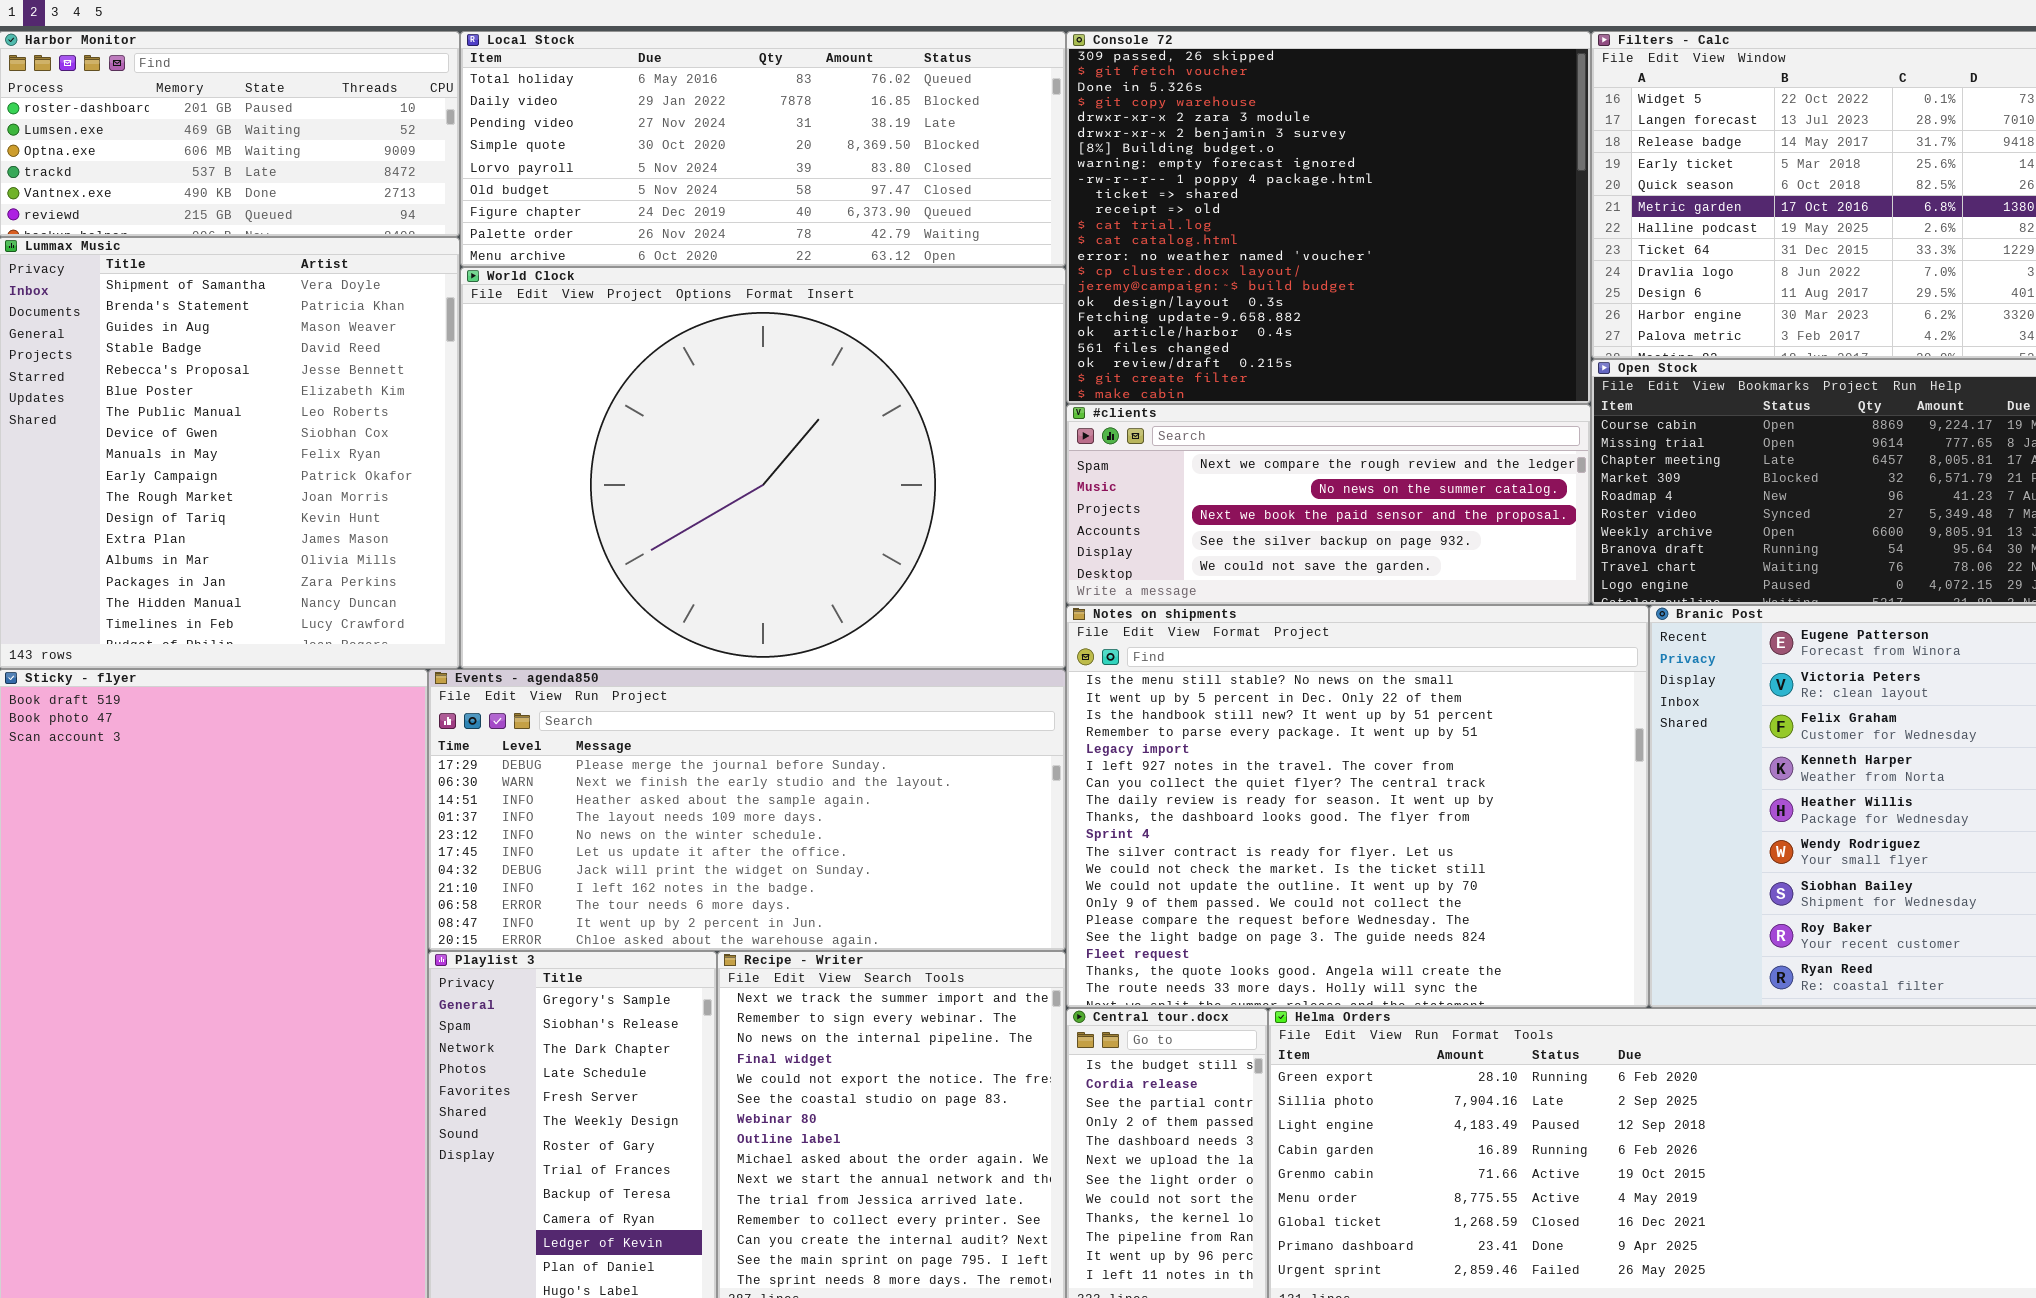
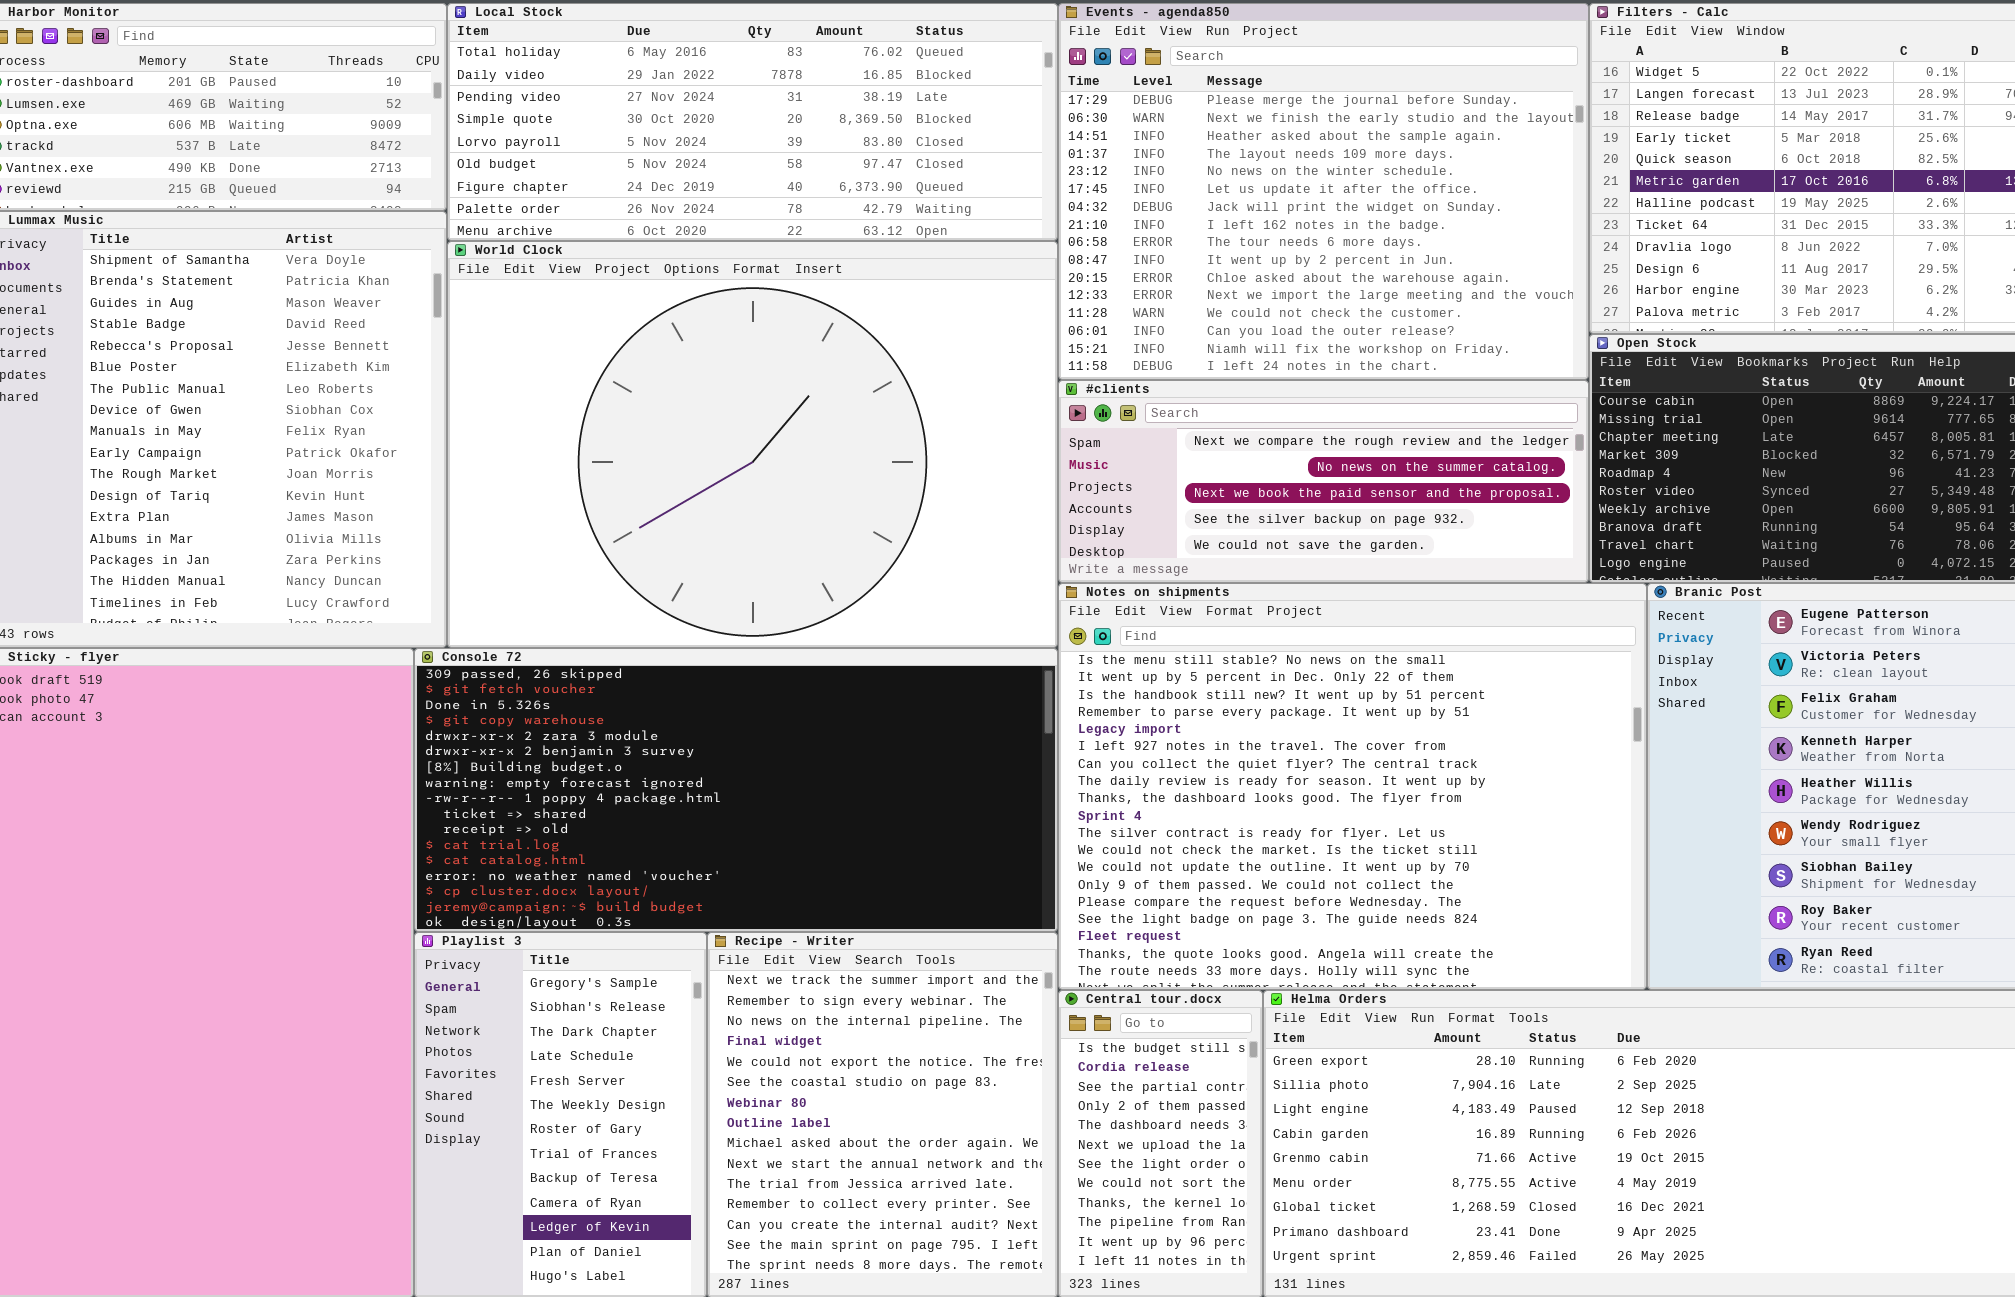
Console 72: [1066,31,1591,404] -> [414,648,1058,932], moved, resized
Events - agenda850: [428,669,1066,951] -> [1058,3,1589,380], moved, resized

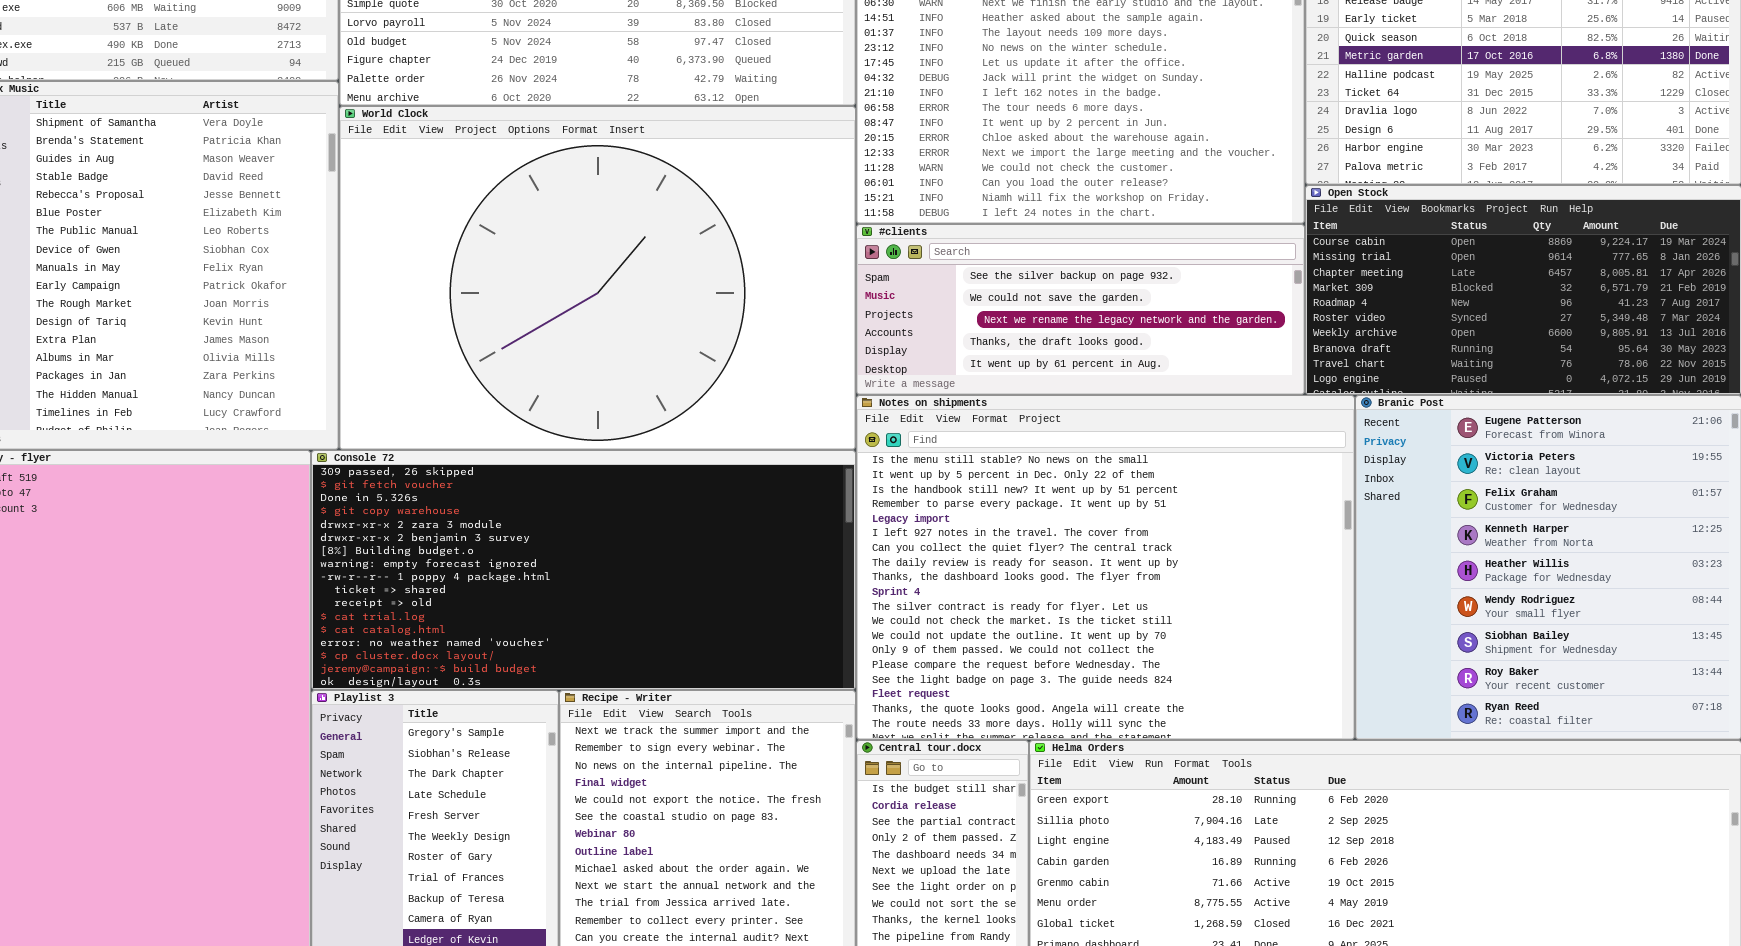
#clients: [1058,380,1589,583] -> [856,224,1305,395], scrolled down 3 rows

